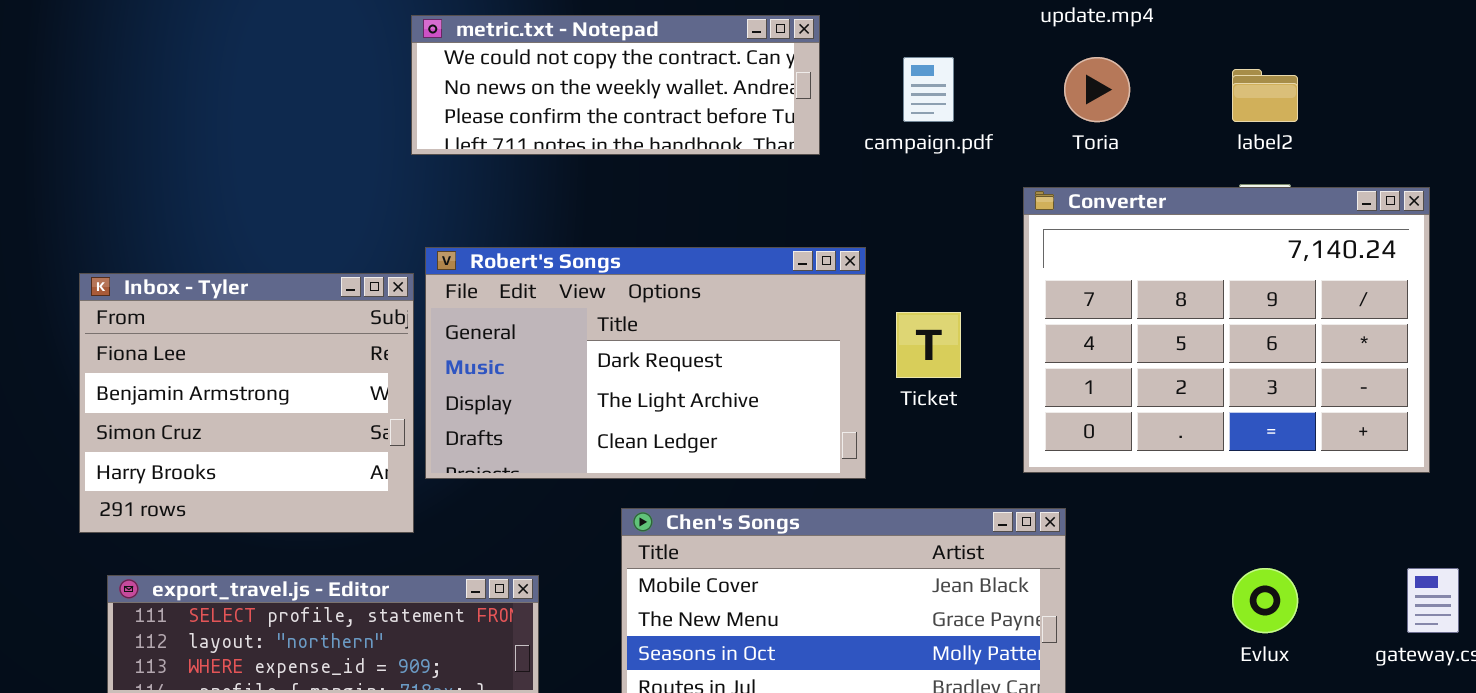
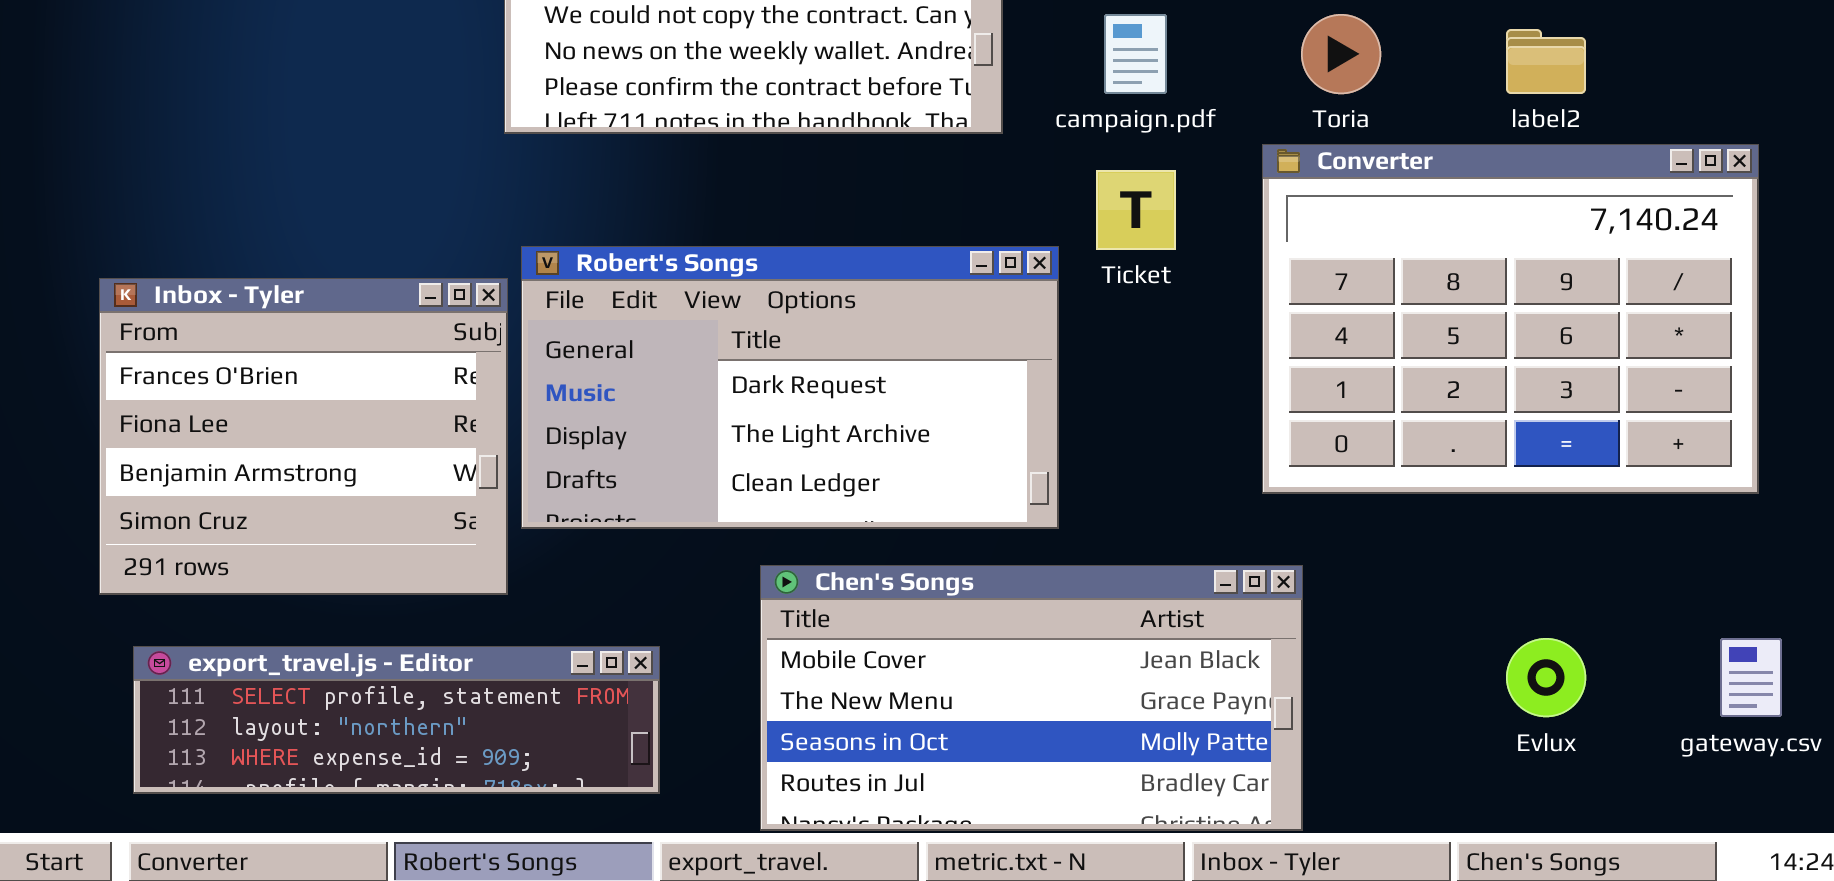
Converter: [1023,187,1430,473] -> [1262,144,1759,494], moved
Inbox - Tyler: [79,273,414,533] -> [99,278,508,595], scrolled up 1 row
Ticket: [896,312,961,378] -> [1096,170,1176,250], moved

